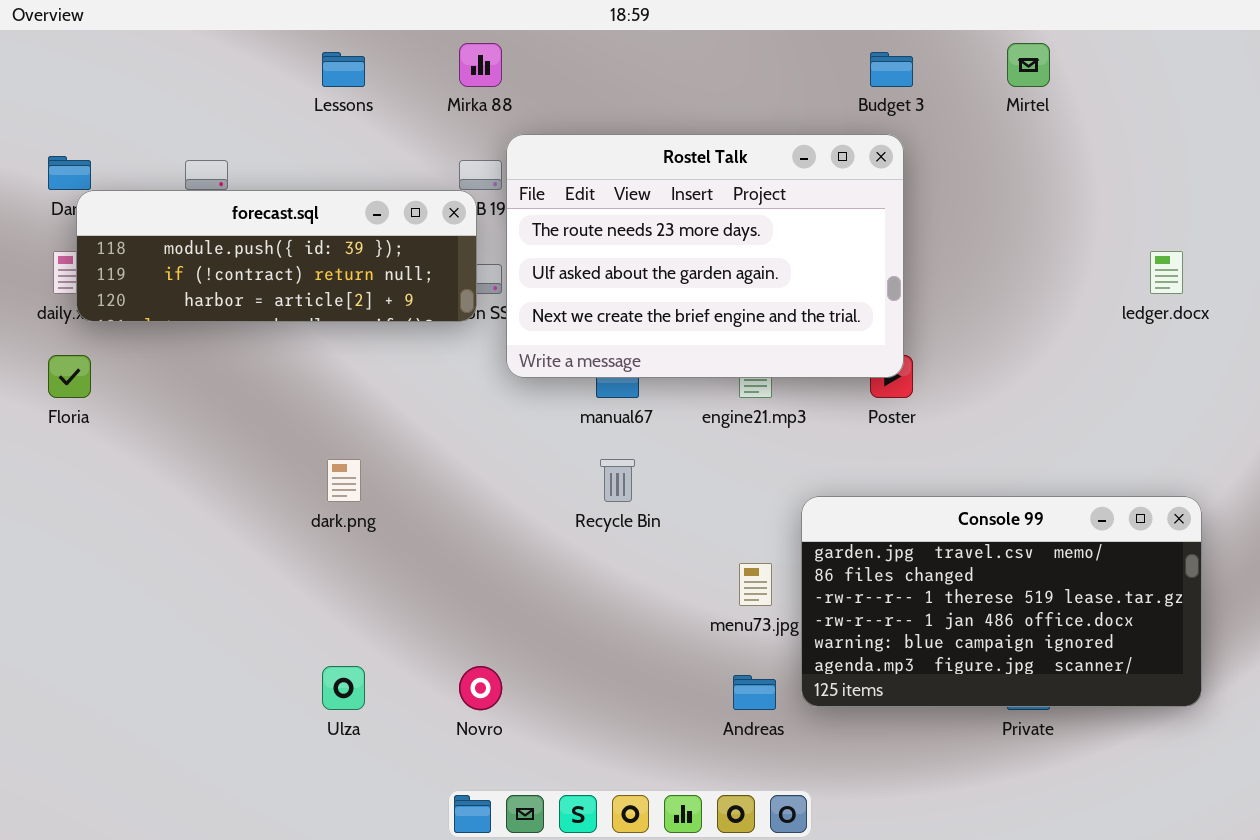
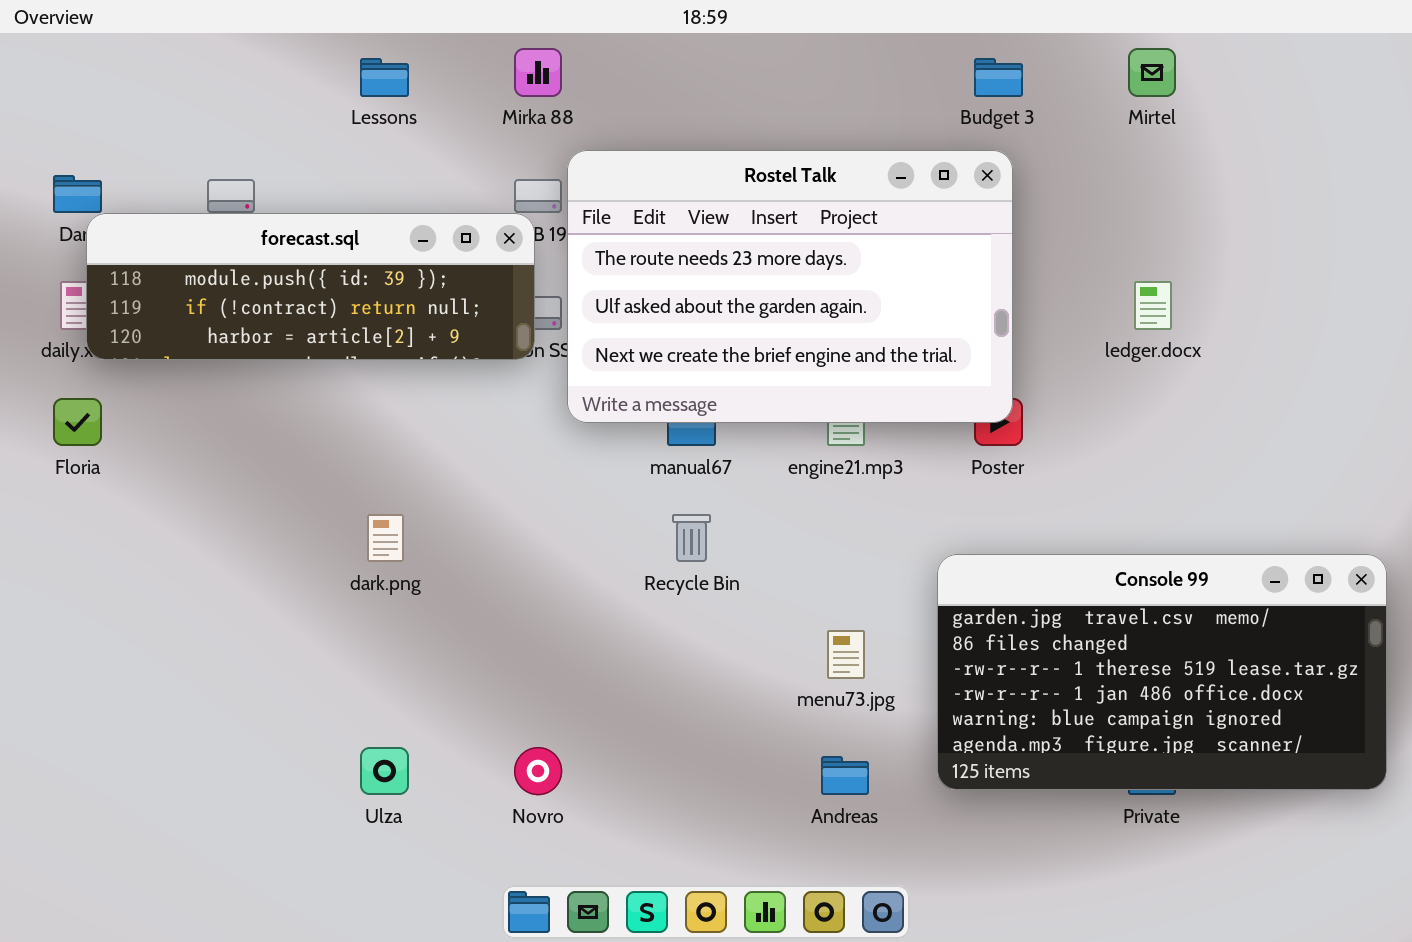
ledger.docx: [1150,251,1183,294] -> [1134,281,1172,330], moved
Console 99: [801,496,1202,707] -> [937,554,1387,790], moved

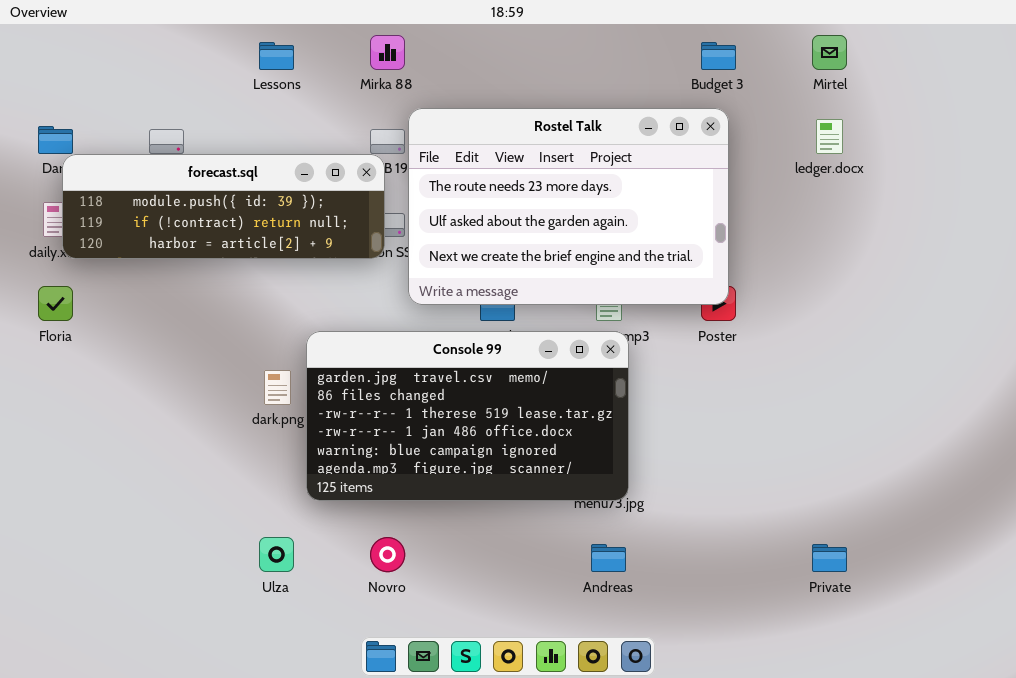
ledger.docx: [1134,281,1172,330] -> [816,119,843,154], moved
Console 99: [937,554,1387,790] -> [306,331,629,501], moved

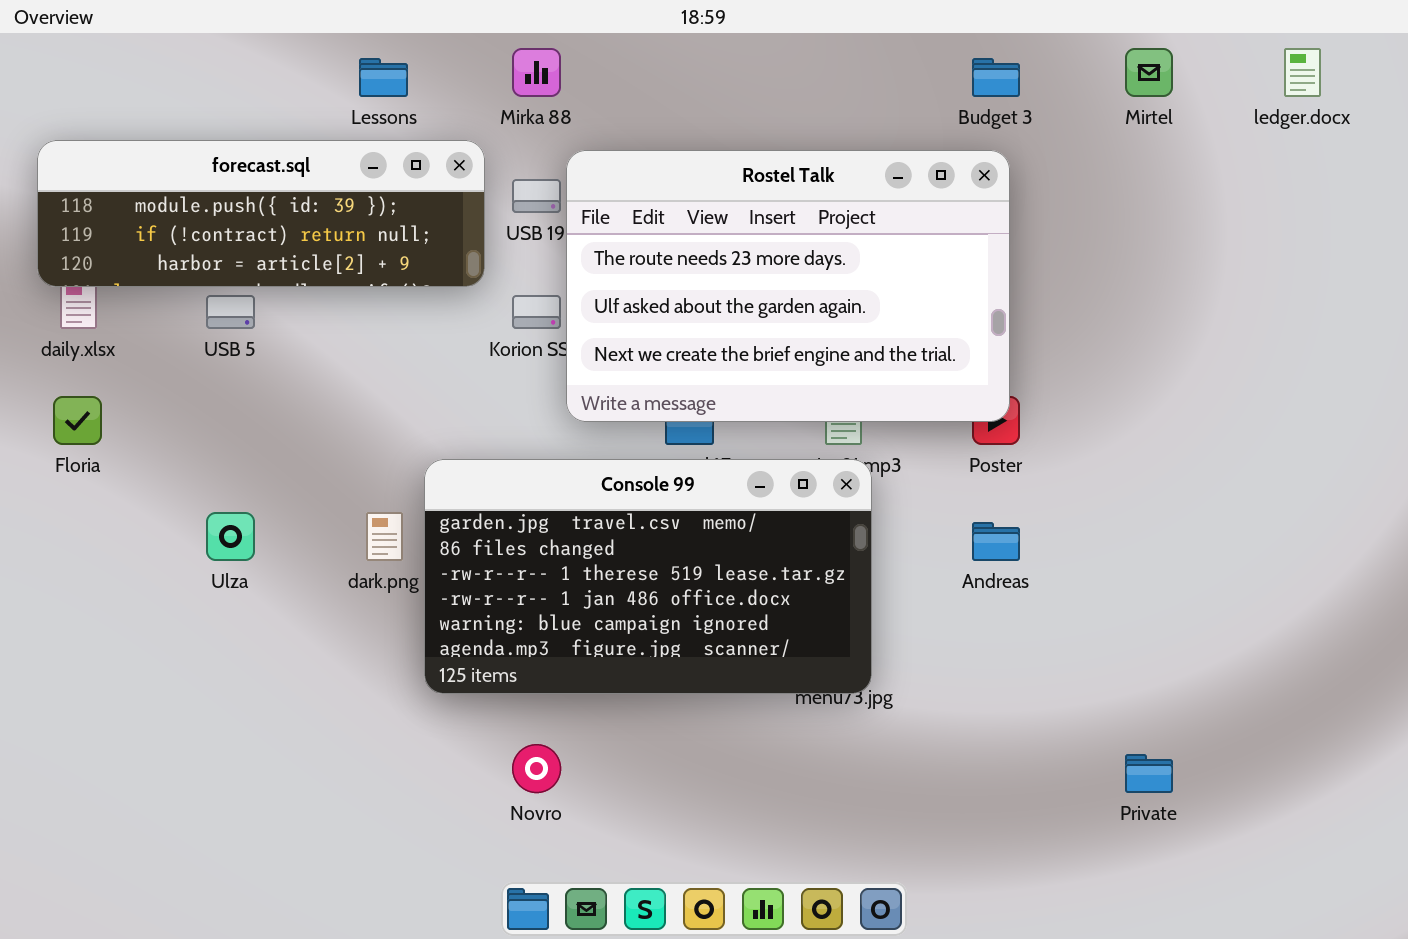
ledger.docx: [816,119,843,154] -> [1284,48,1321,97], moved
forecast.sql: [62,154,385,259] -> [37,140,485,287], moved
Ulza: [259,537,294,572] -> [206,512,255,561], moved
Andreas: [591,544,626,572] -> [972,522,1020,561], moved

